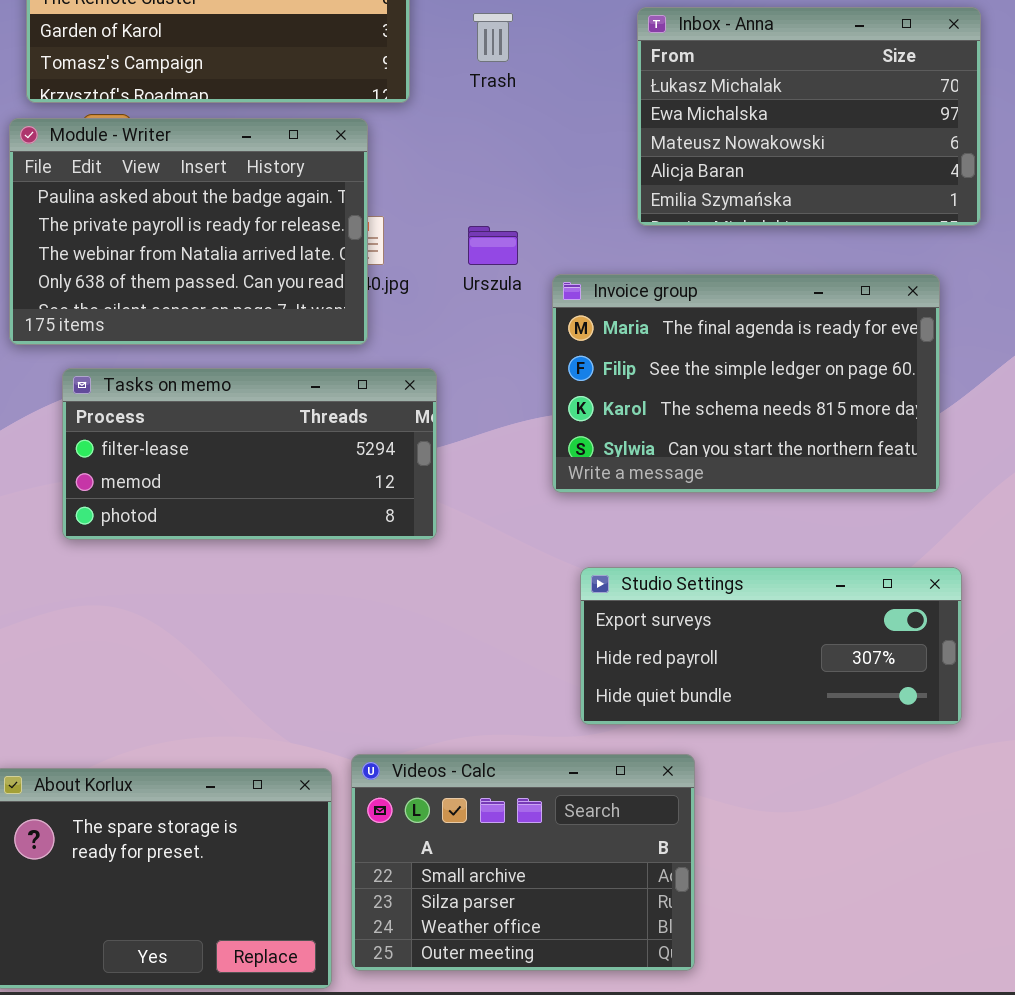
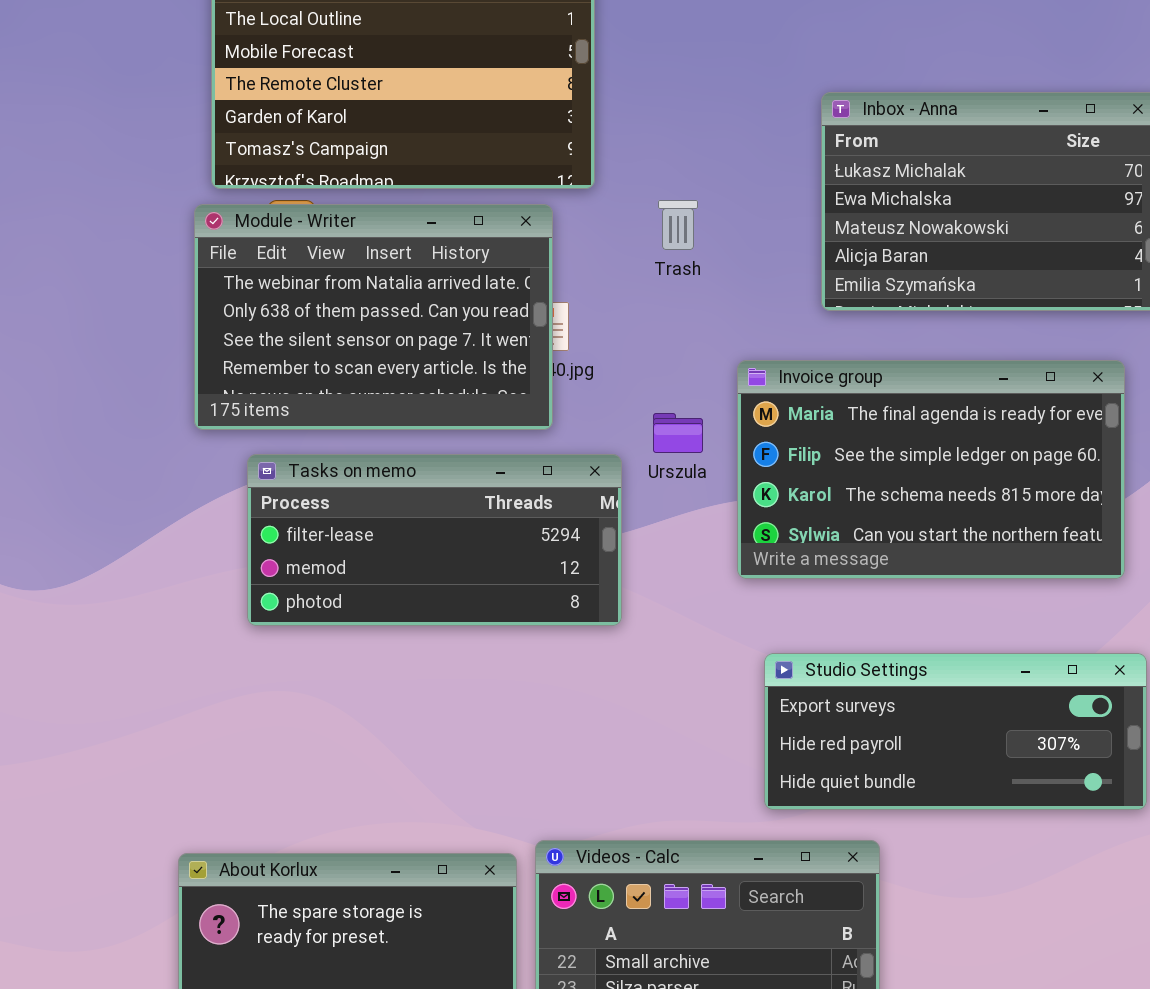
Trash: [473,13,513,62] -> [658,200,698,250], moved
Module - Writer: [9,118,368,345] -> [194,204,553,430], scrolled down 2 rows
Urszula: [468,226,518,265] -> [653,413,703,453], moved

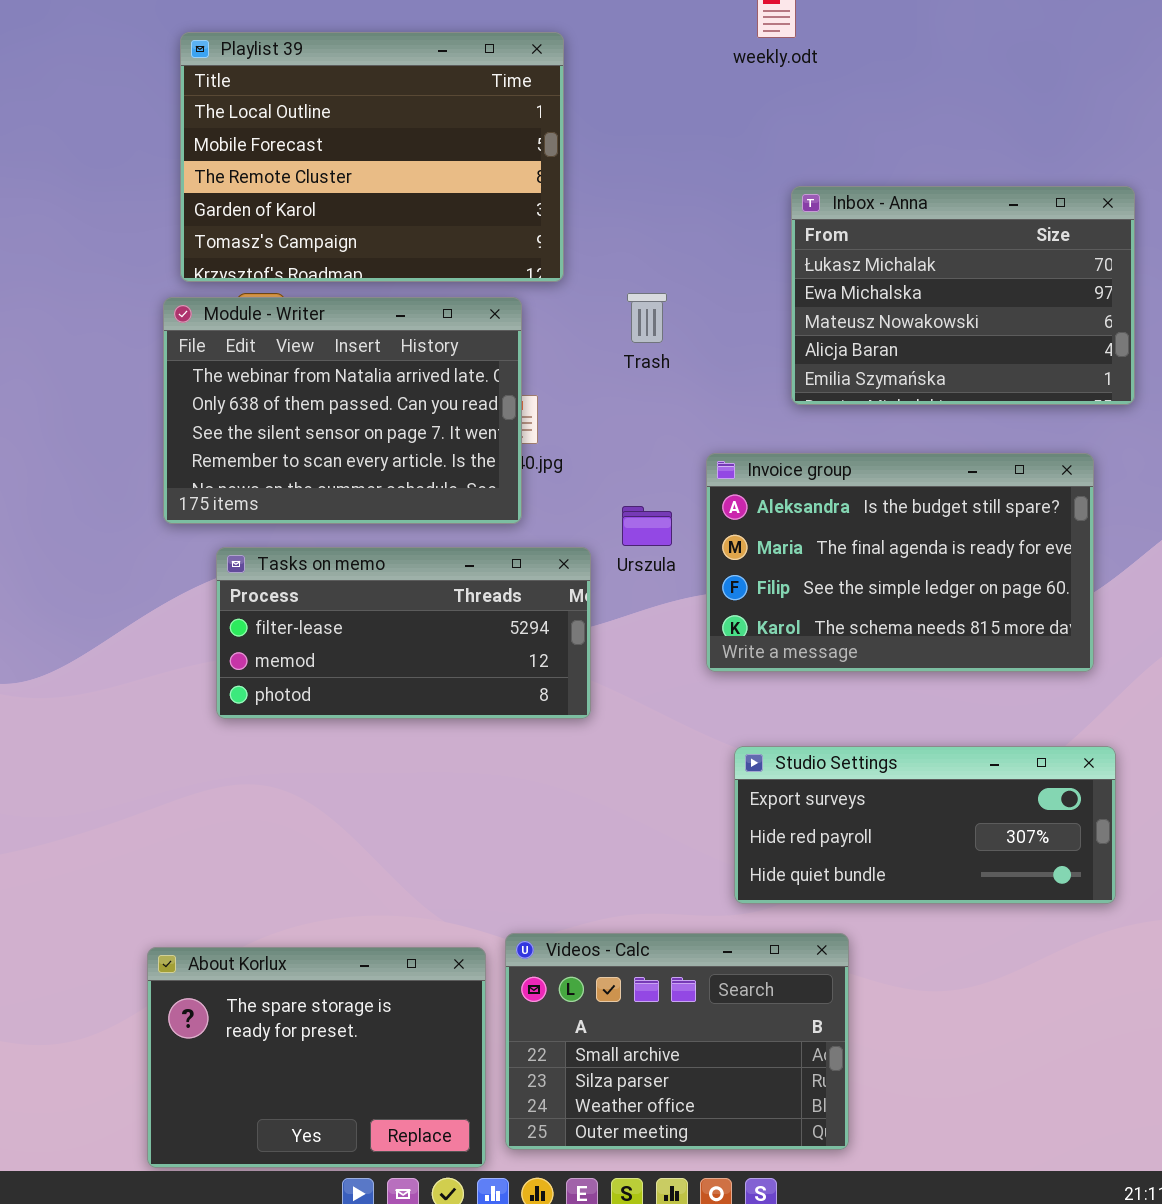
Invoice group: [737,360,1125,579] -> [706,453,1094,672], scrolled up 1 row

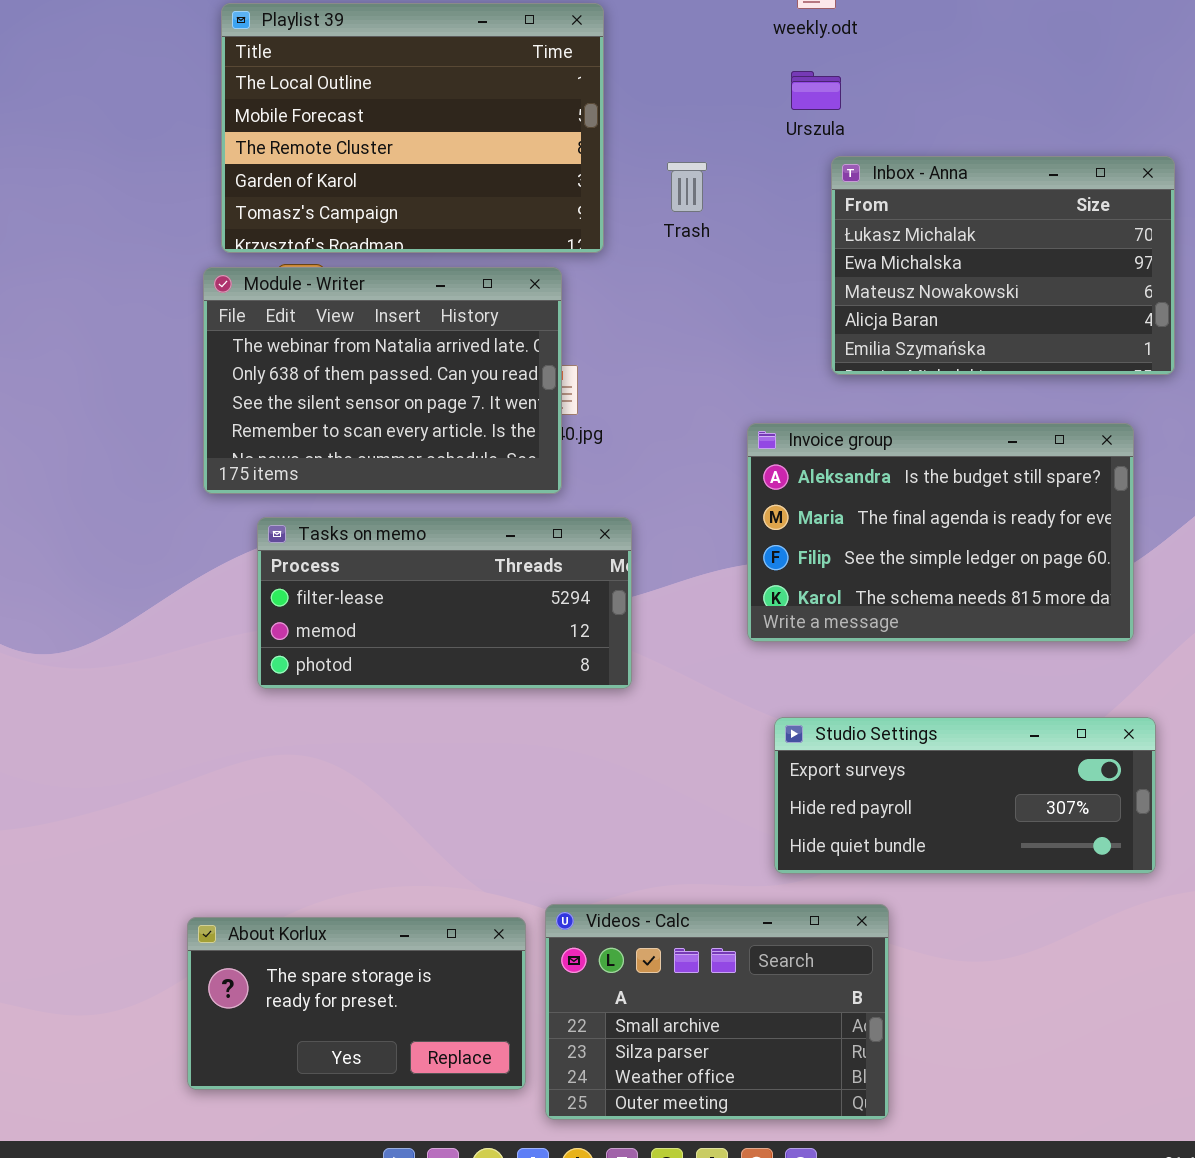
Trash: [627,293,667,343] -> [667,162,707,212], moved
Urszula: [622,506,672,546] -> [791,71,841,110], moved
About Korlux: [147,947,486,1168] -> [187,917,526,1090], resized

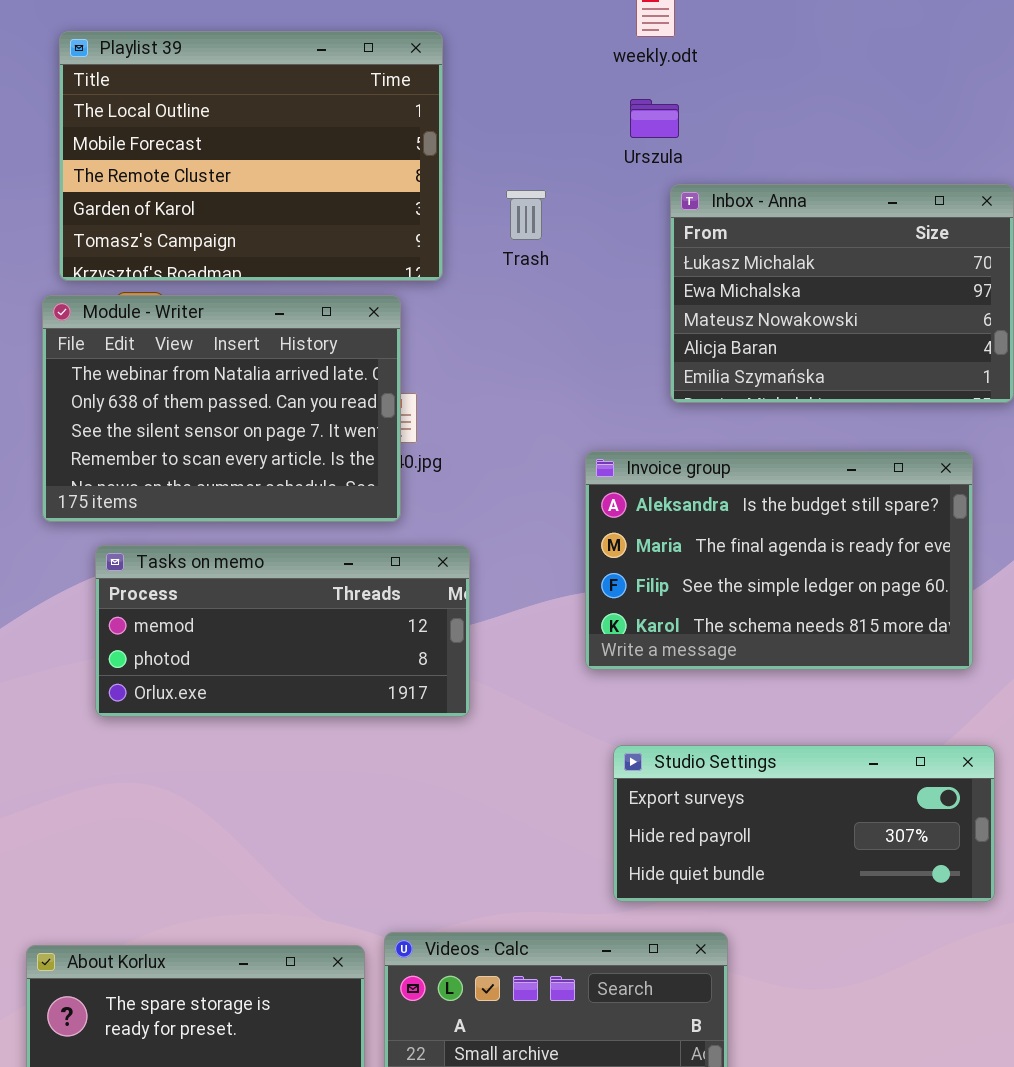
Tasks on memo: [257,517,632,689] -> [95,545,470,717], scrolled down 1 row

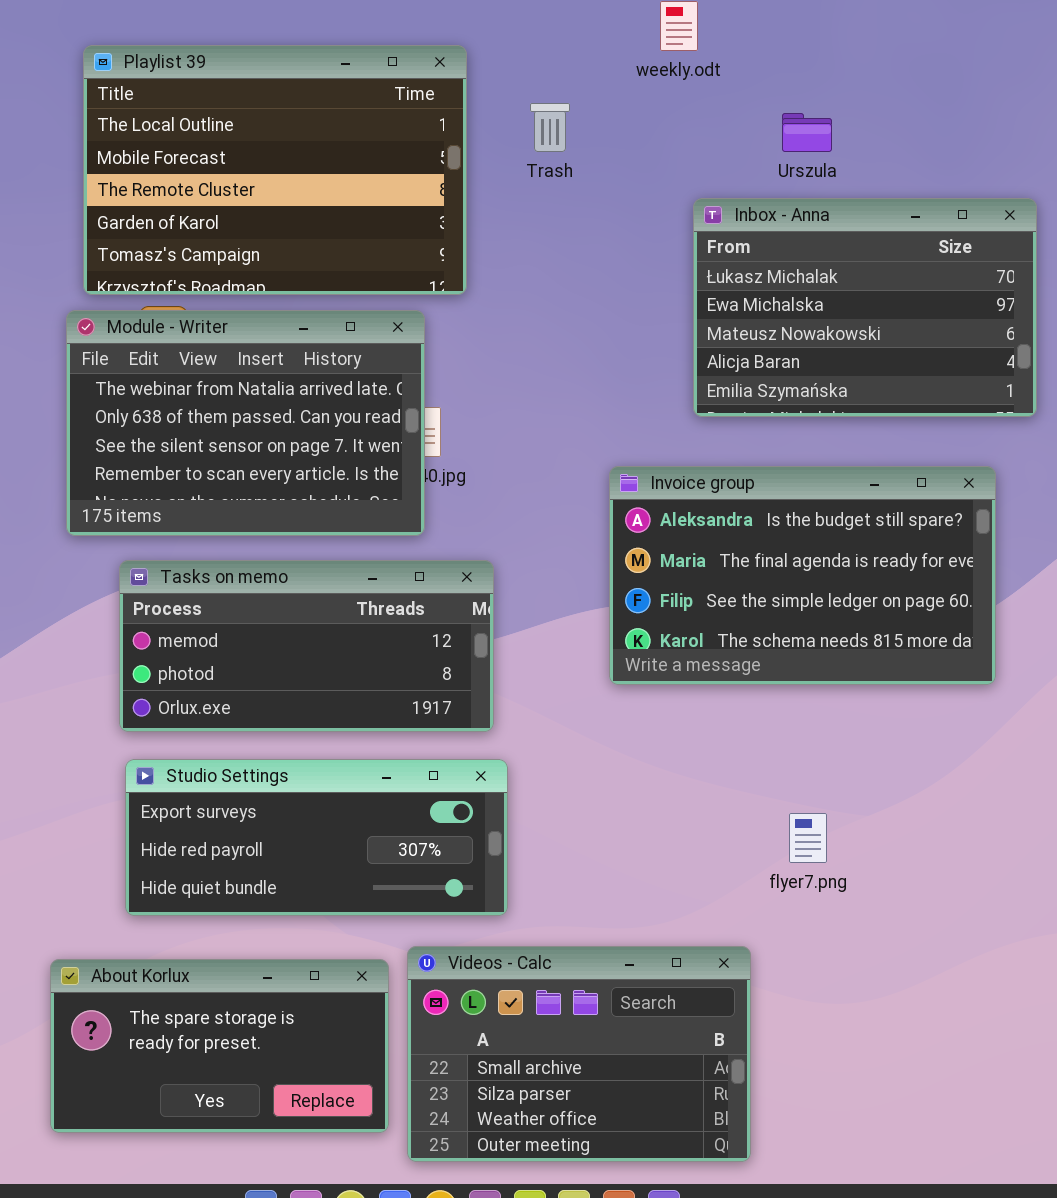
Urszula: [630,99,679,138] -> [782,113,832,152], moved
Trash: [506,190,546,240] -> [530,103,570,152], moved
Studio Settings: [613,745,995,902] -> [125,759,508,916], moved

